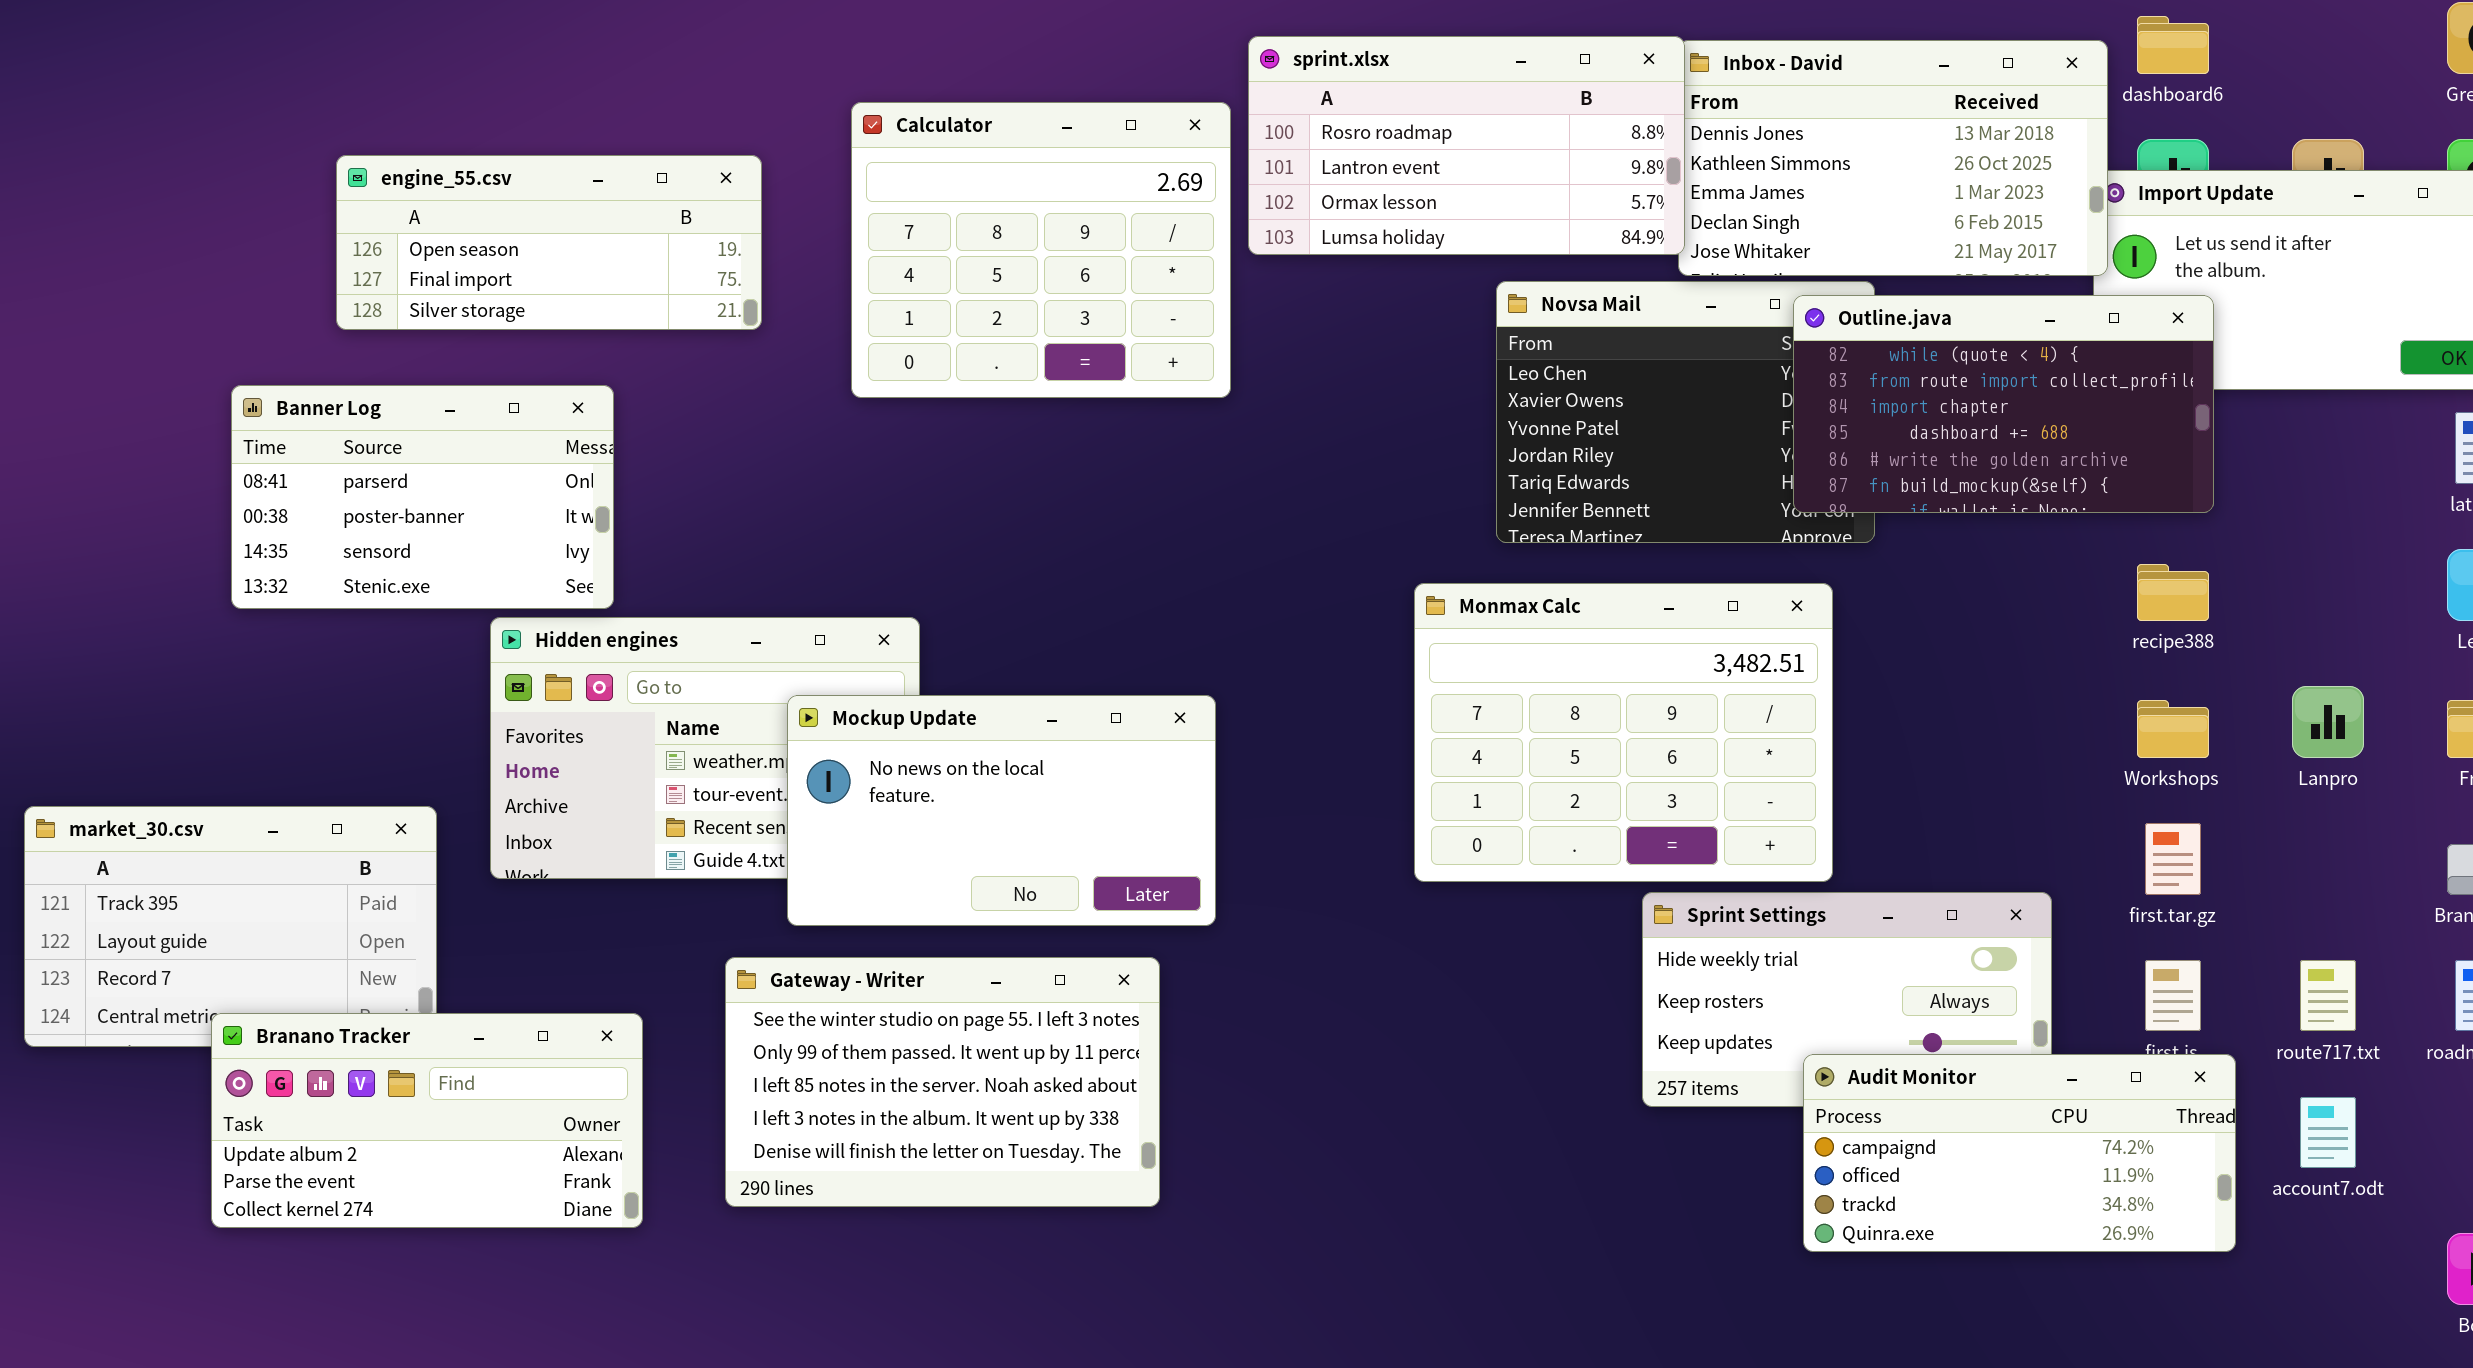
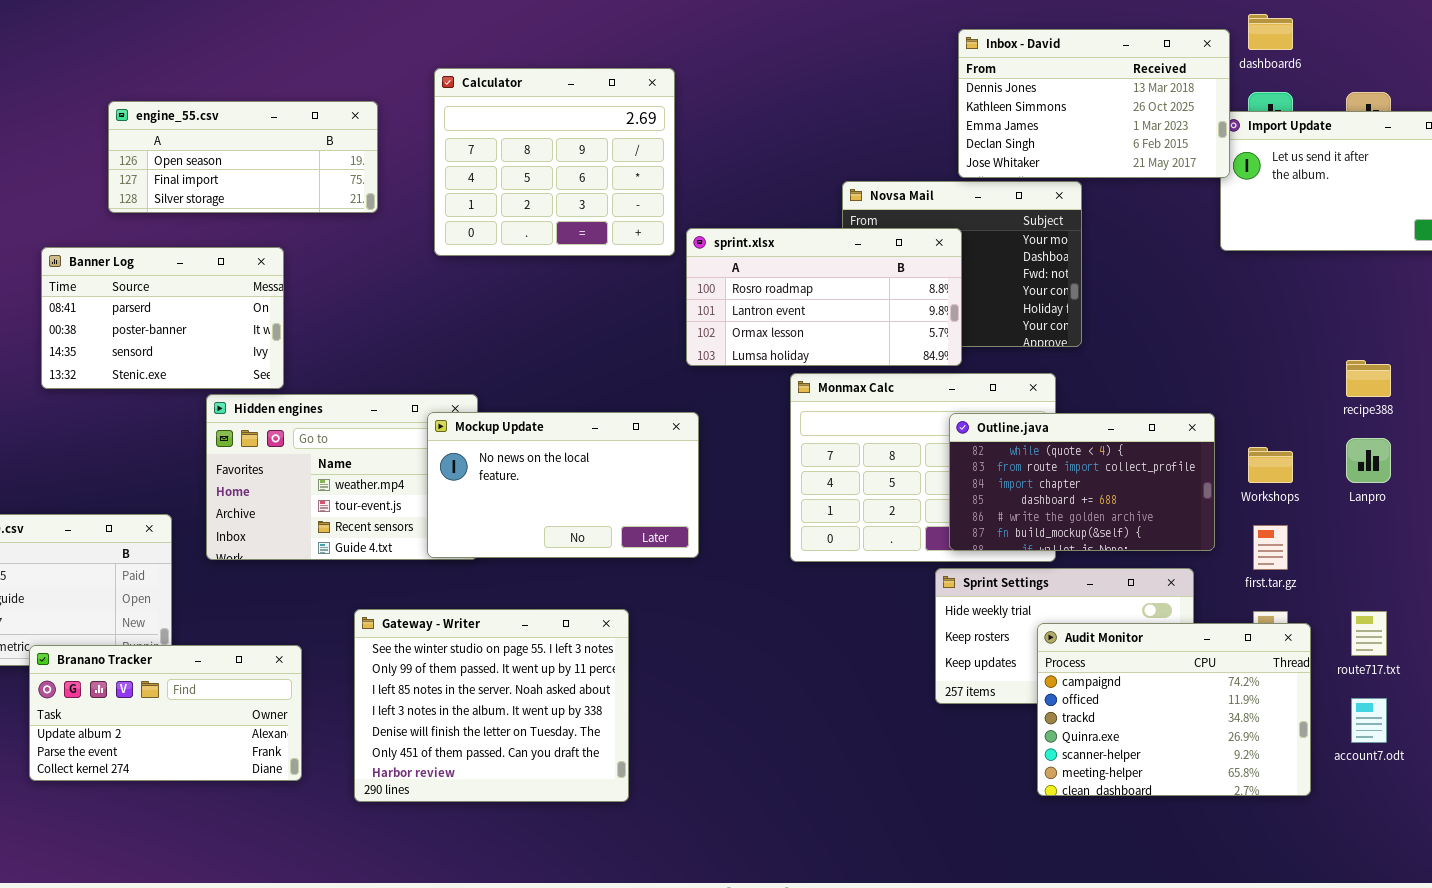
sprint.xlsx: [1248,36,1685,255] -> [686,228,962,366], moved
Outline.java: [1793,295,2214,513] -> [949,413,1215,551], moved
recipe388: [2137,564,2209,621] -> [1346,360,1391,397], moved
Mockup Update: [787,695,1216,926] -> [427,412,699,558], moved
Gateway - Writer: [725,957,1160,1207] -> [354,609,629,802], resized
Audit Monitor: [1803,1054,2236,1252] -> [1037,623,1311,796], resized

